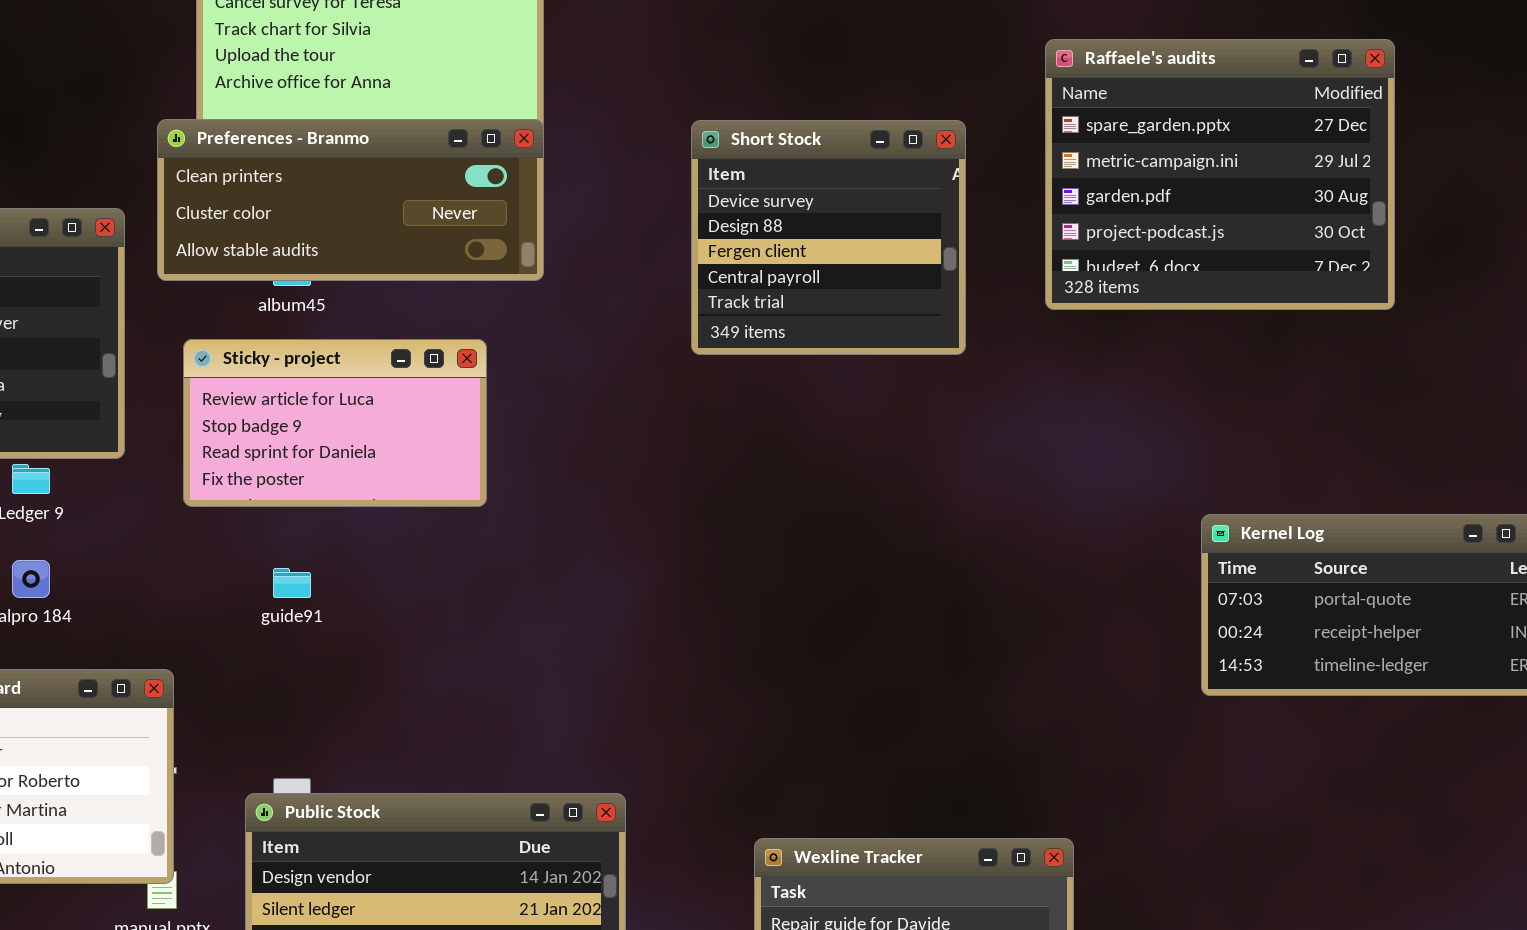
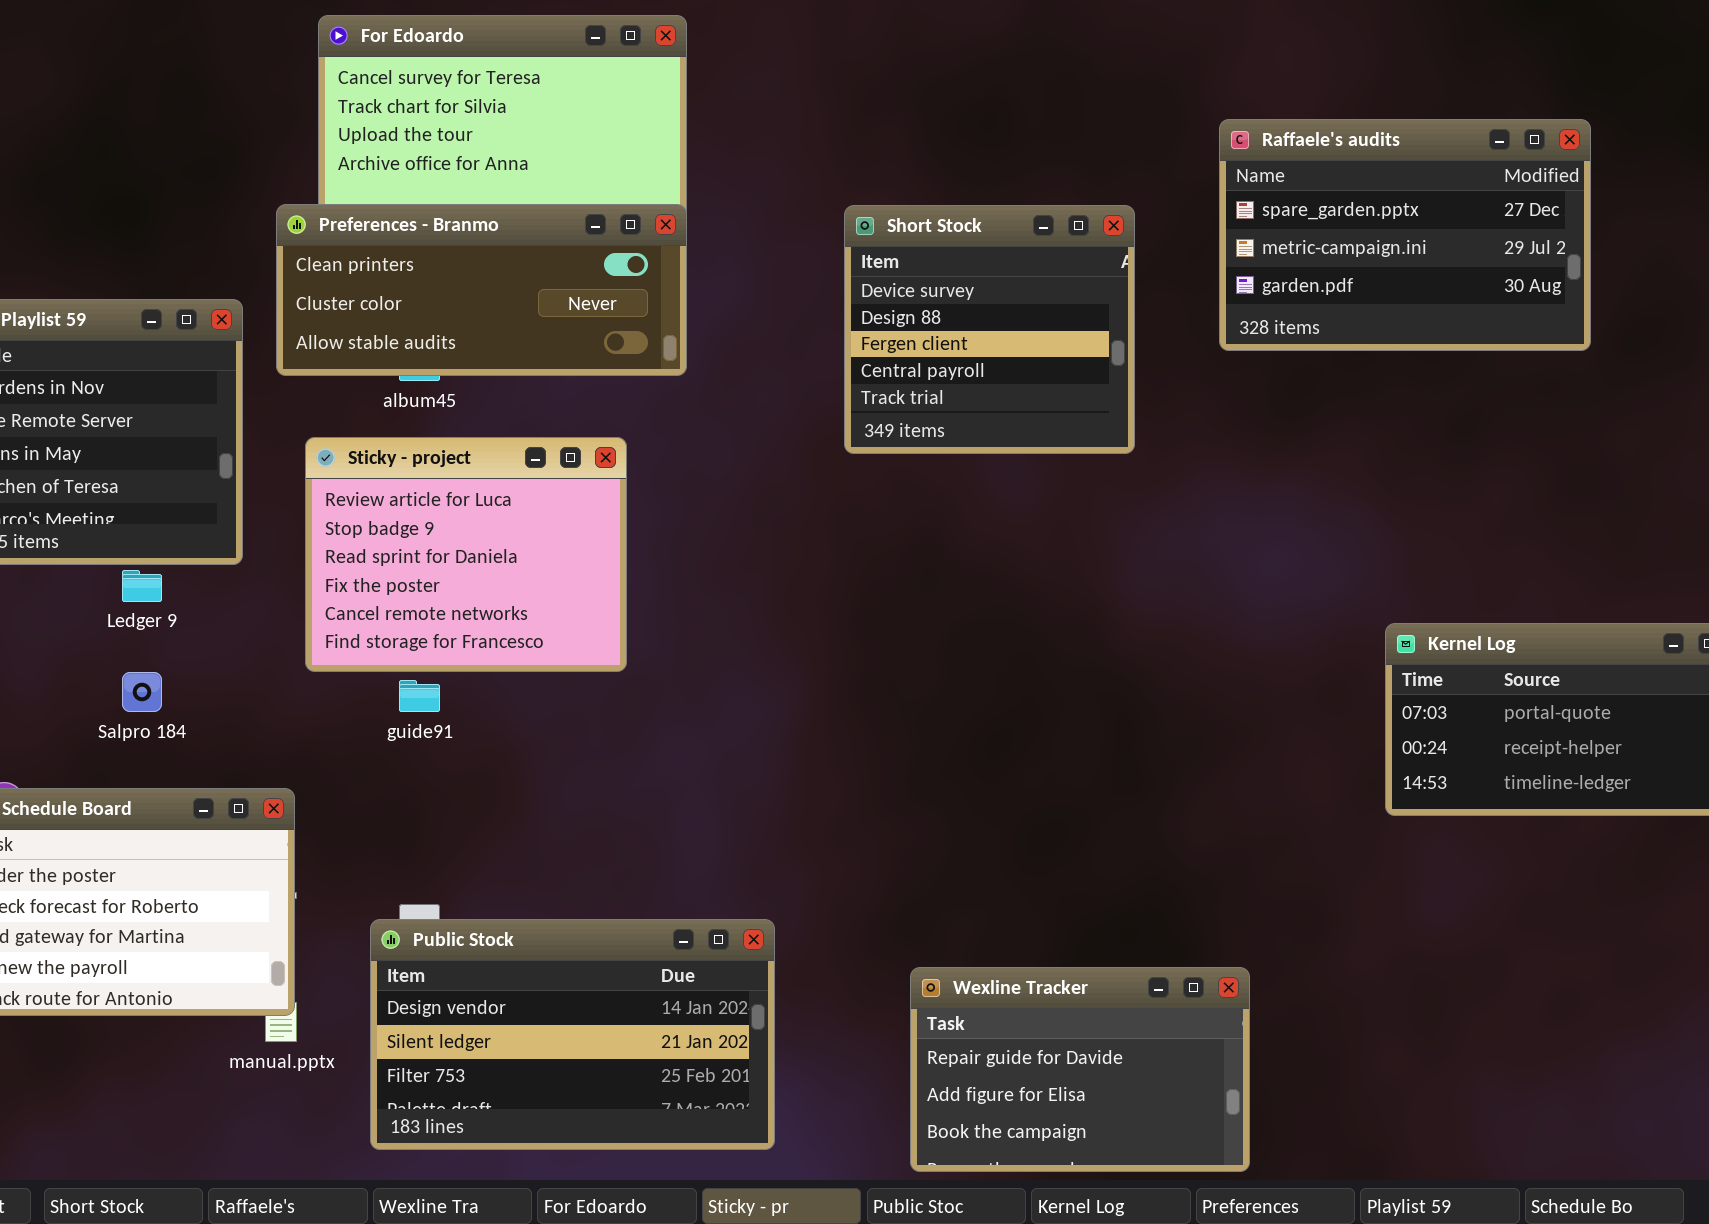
Raffaele's audits: [1045,39,1395,310] -> [1219,119,1591,351], resized
Sticky - project: [183,339,487,507] -> [305,437,627,672], resized

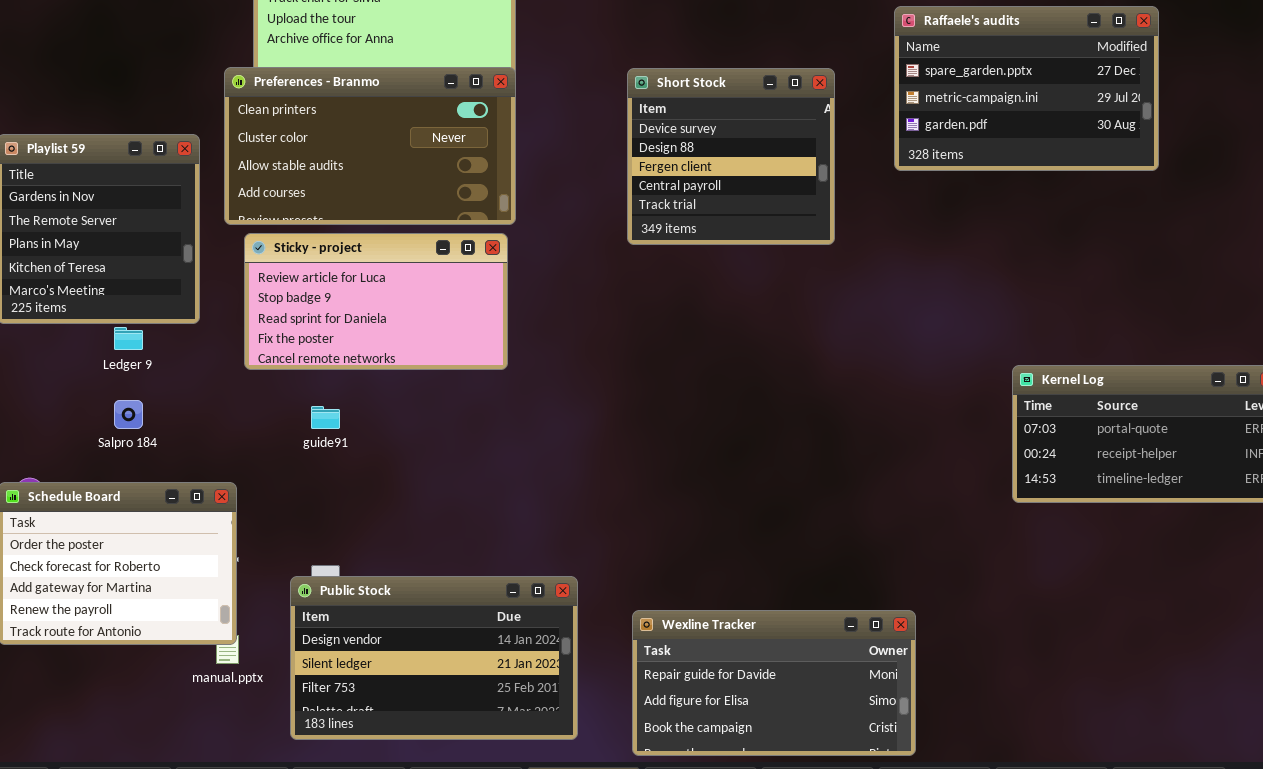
Preferences - Branmo: [276,204,687,376] -> [224,67,516,225], resized
Sticky - project: [305,437,627,672] -> [244,233,508,370], resized
Wexline Tracker: [910,967,1250,1172] -> [632,610,916,756], resized

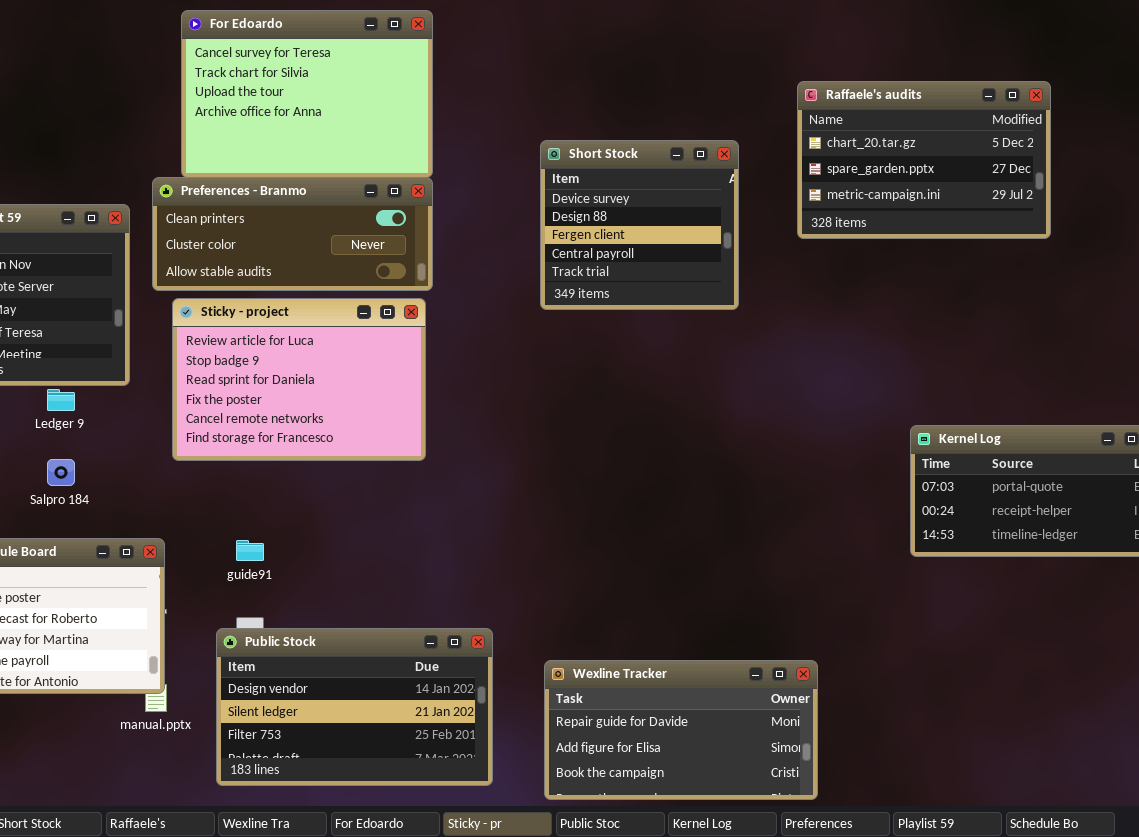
Raffaele's audits: [894,6,1159,171] -> [797,81,1051,239], scrolled up 1 row
Preferences - Branmo: [224,67,516,225] -> [152,177,433,291], resized
Sticky - project: [244,233,508,370] -> [172,298,426,461], resized
guide91: [311,406,340,429] -> [236,540,264,561], moved

